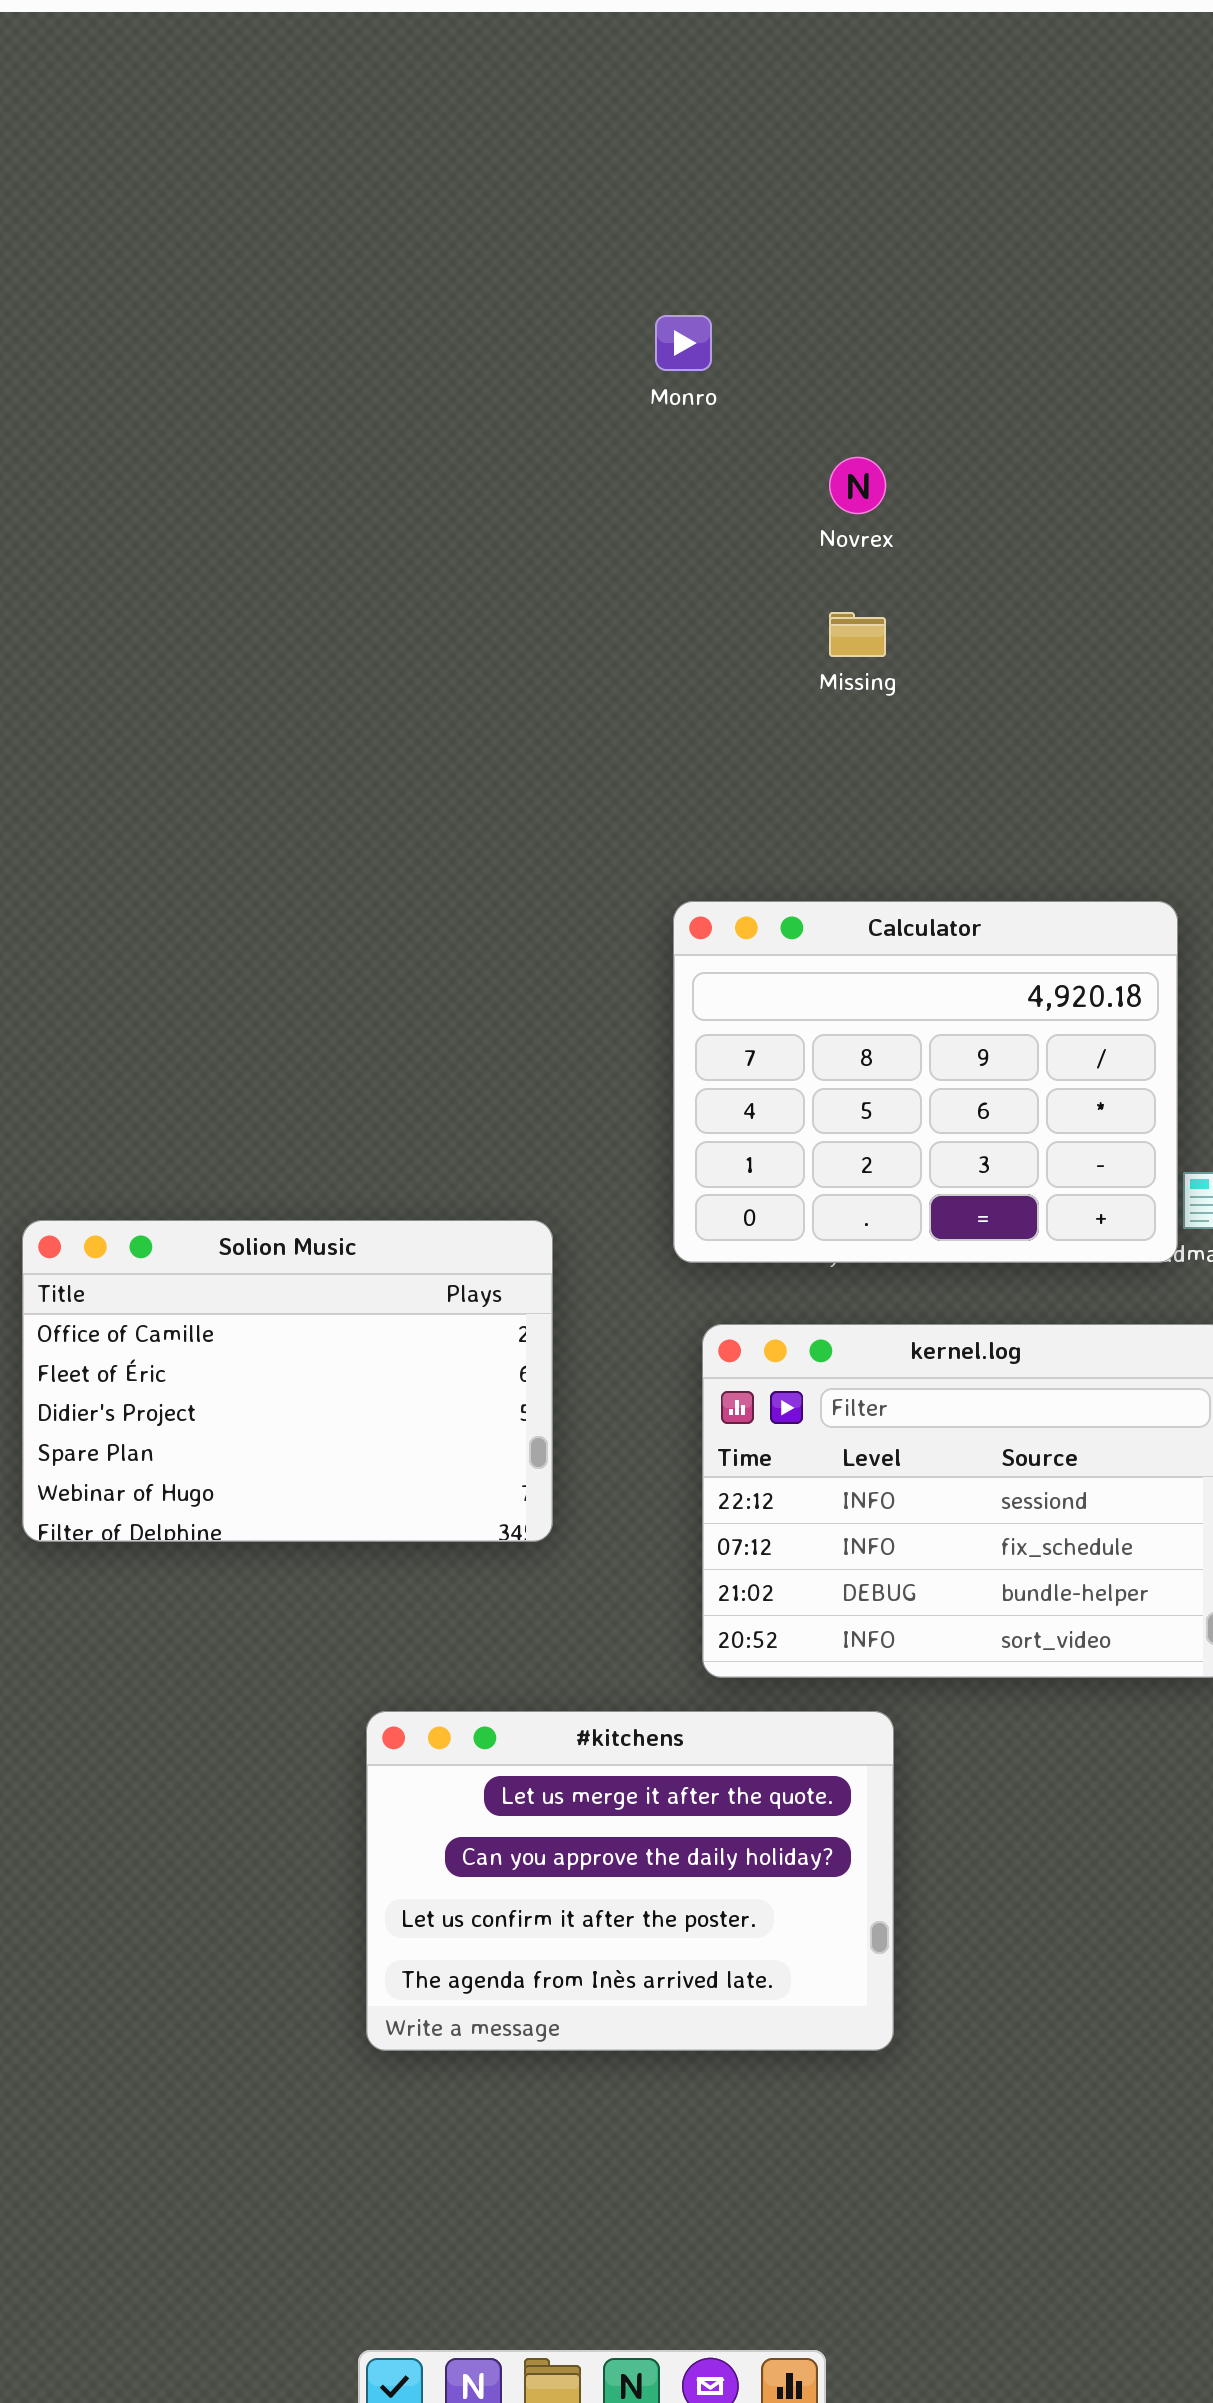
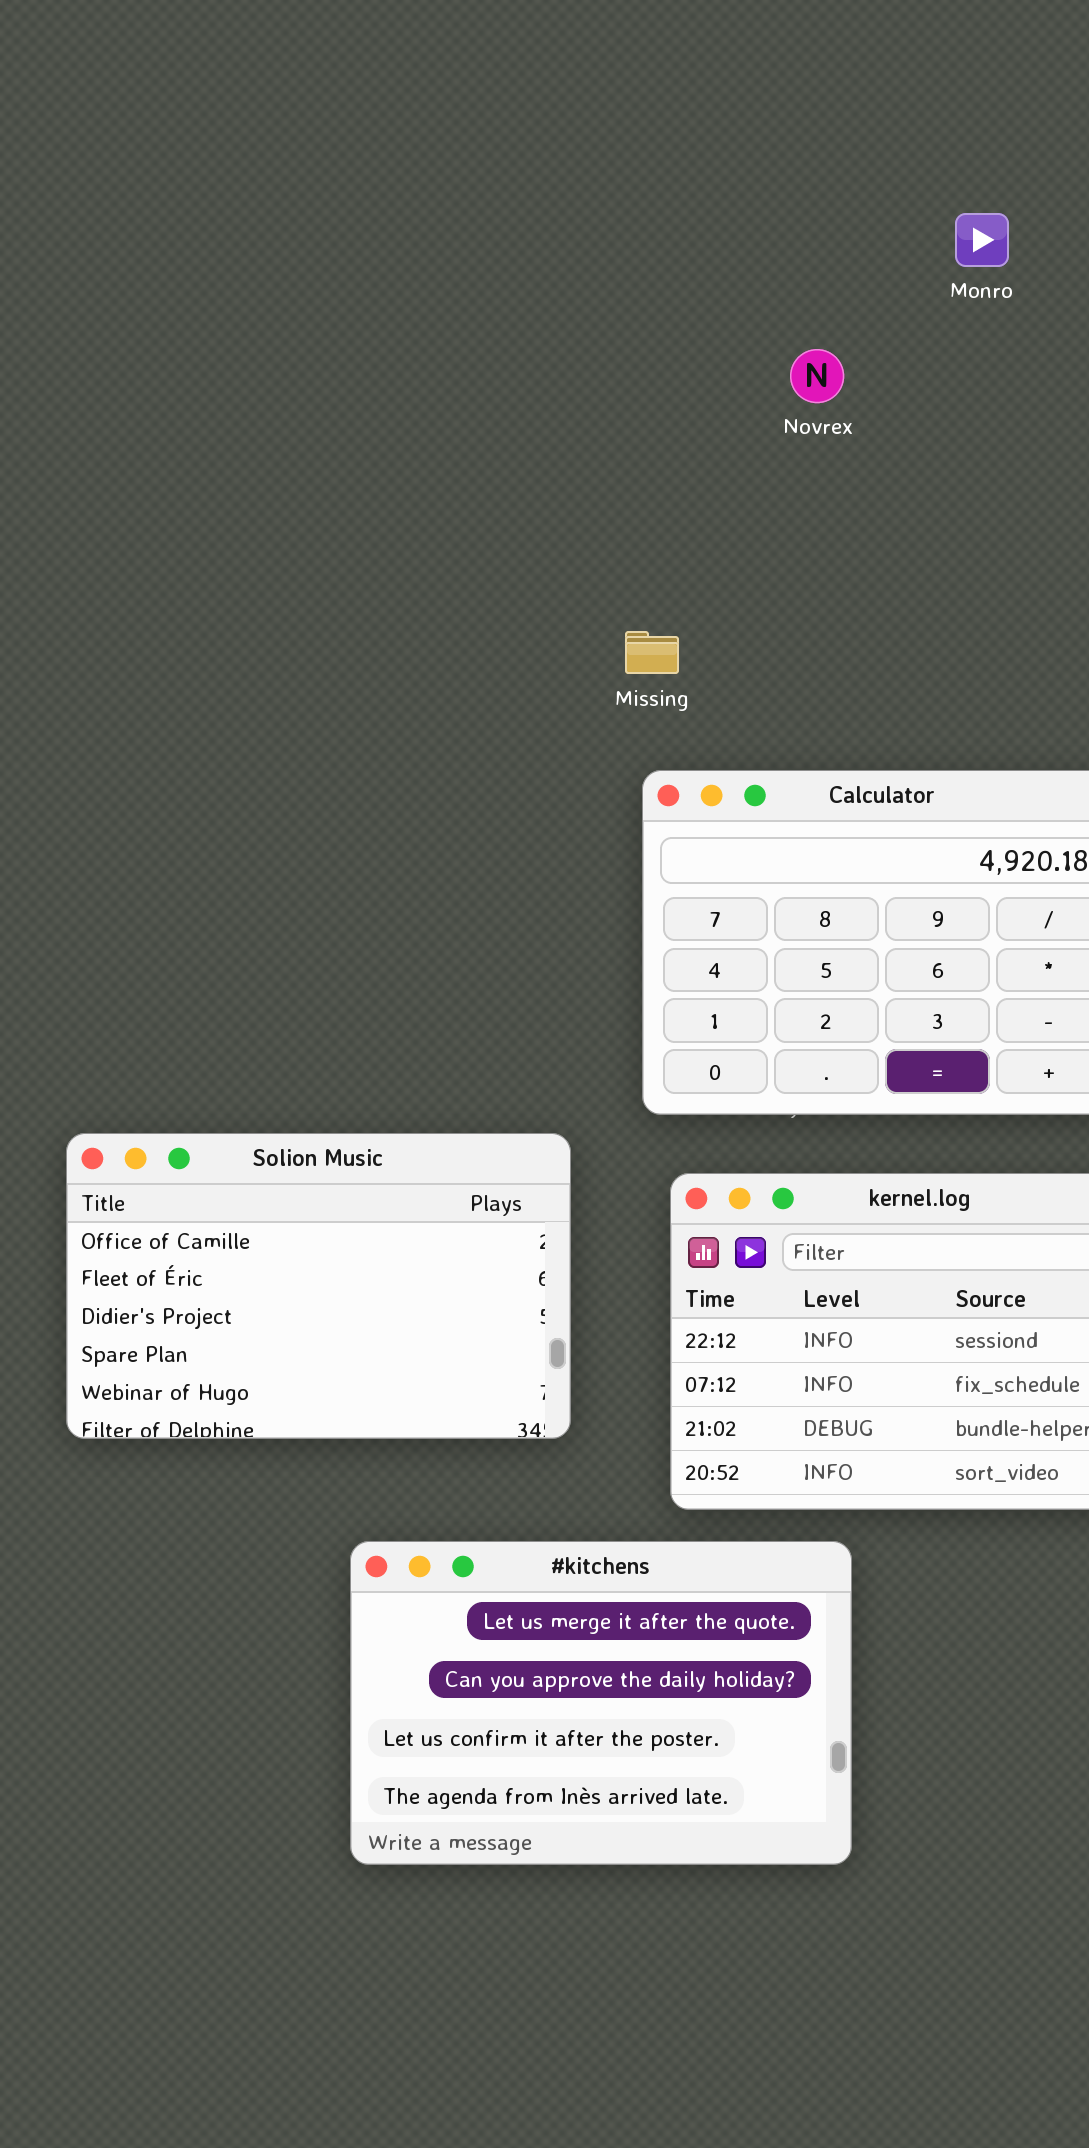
Monro: [655,315,712,371] -> [955,213,1009,267], moved
Missing: [829,612,886,657] -> [625,631,679,674], moved
Solion Music: [22,1220,553,1542] -> [66,1133,571,1439], moved

